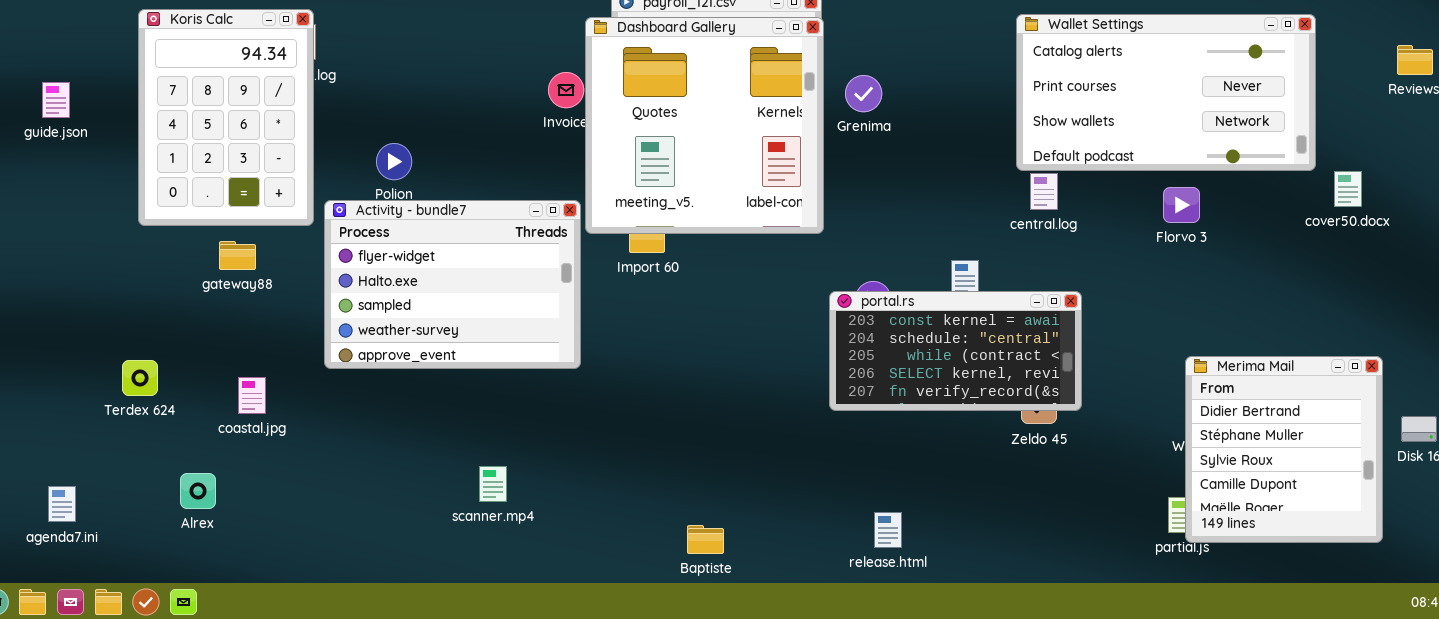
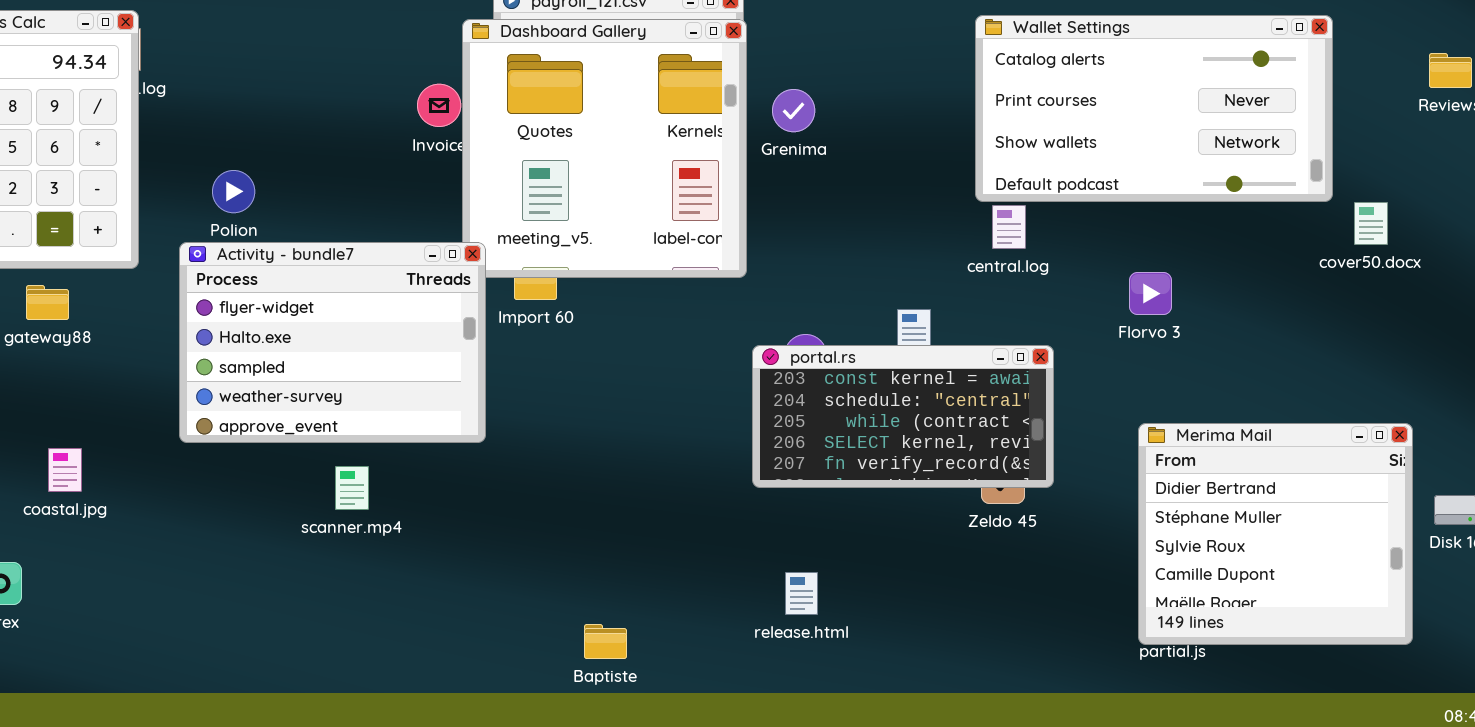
Florvo 3: [1163,187,1200,223] -> [1129,272,1172,315], moved
Activity - bundle7: [324,200,581,369] -> [179,242,486,443], moved
Merima Mail: [1185,356,1383,543] -> [1138,423,1413,645], resized
scanner.mp4: [479,466,507,502] -> [335,466,369,510], moved
release.html: [874,512,902,548] -> [785,572,818,615], moved

